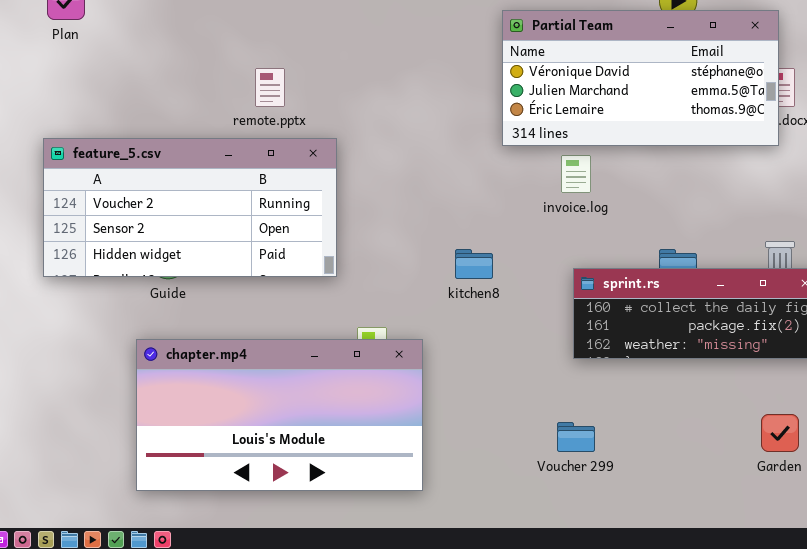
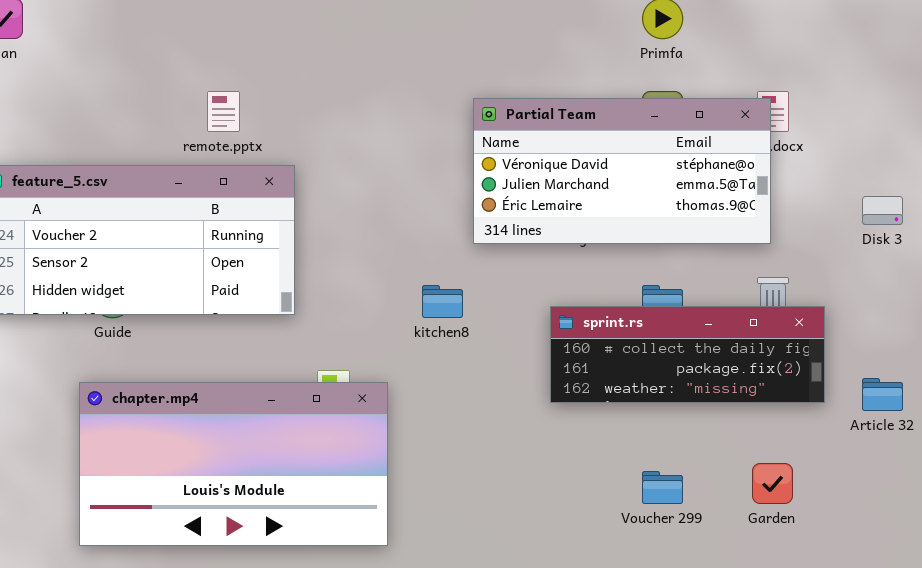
Partial Team: [502,10,779,146] -> [473,98,771,244], moved
Voucher 299: [557,422,595,452] -> [642,471,683,504], moved

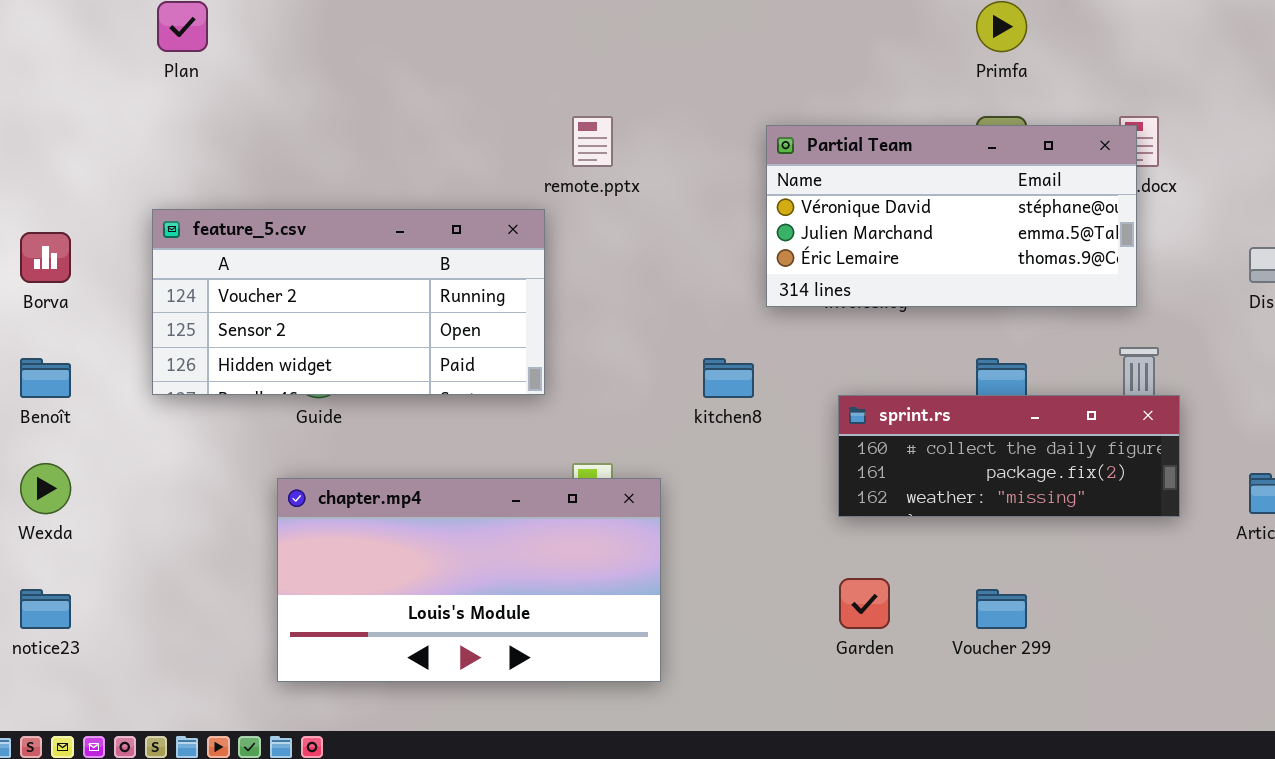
remote.pptx: [207,91,240,132] -> [572,116,613,167], moved
sprint.rs: [550,306,825,403] -> [838,395,1180,517], moved
Garden: [752,463,793,504] -> [839,578,890,629], moved

